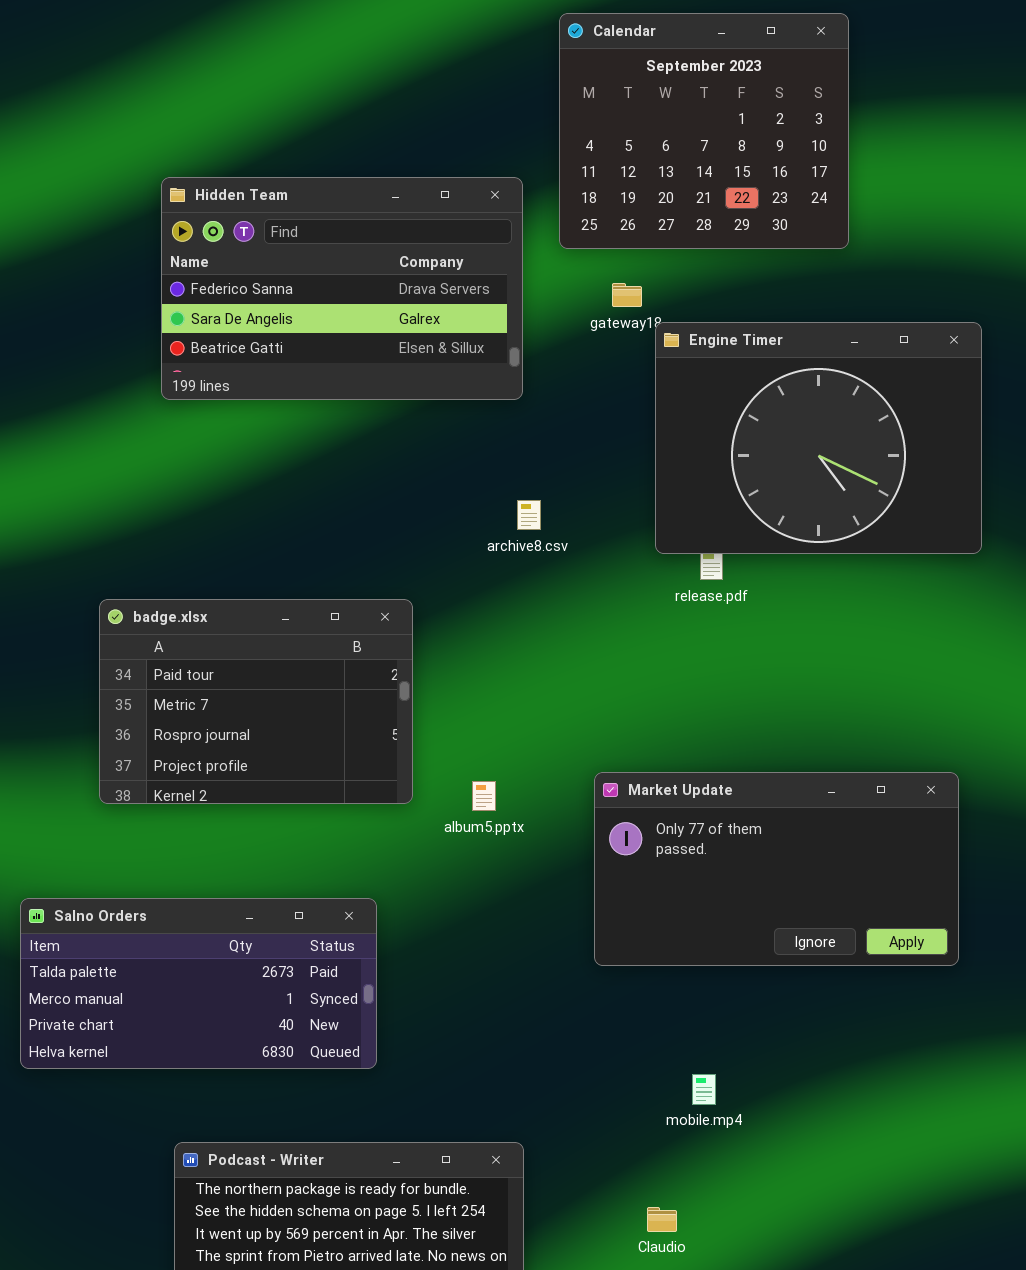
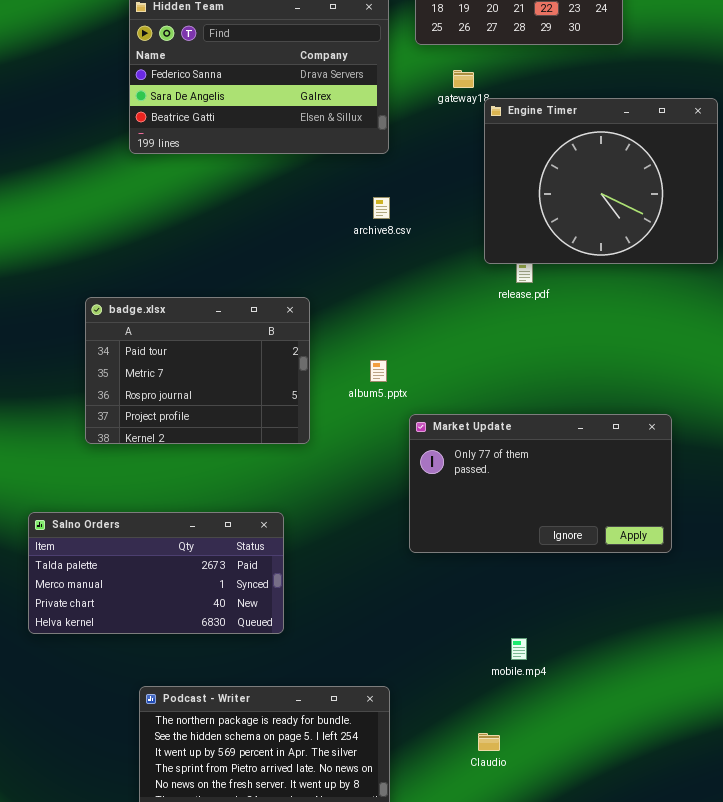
archive8.csv: [517,500,541,530] -> [373,197,390,219], moved
Market Update: [594,772,959,966] -> [409,414,672,553], moved
album5.pptx: [472,781,496,811] -> [370,360,387,382], moved

